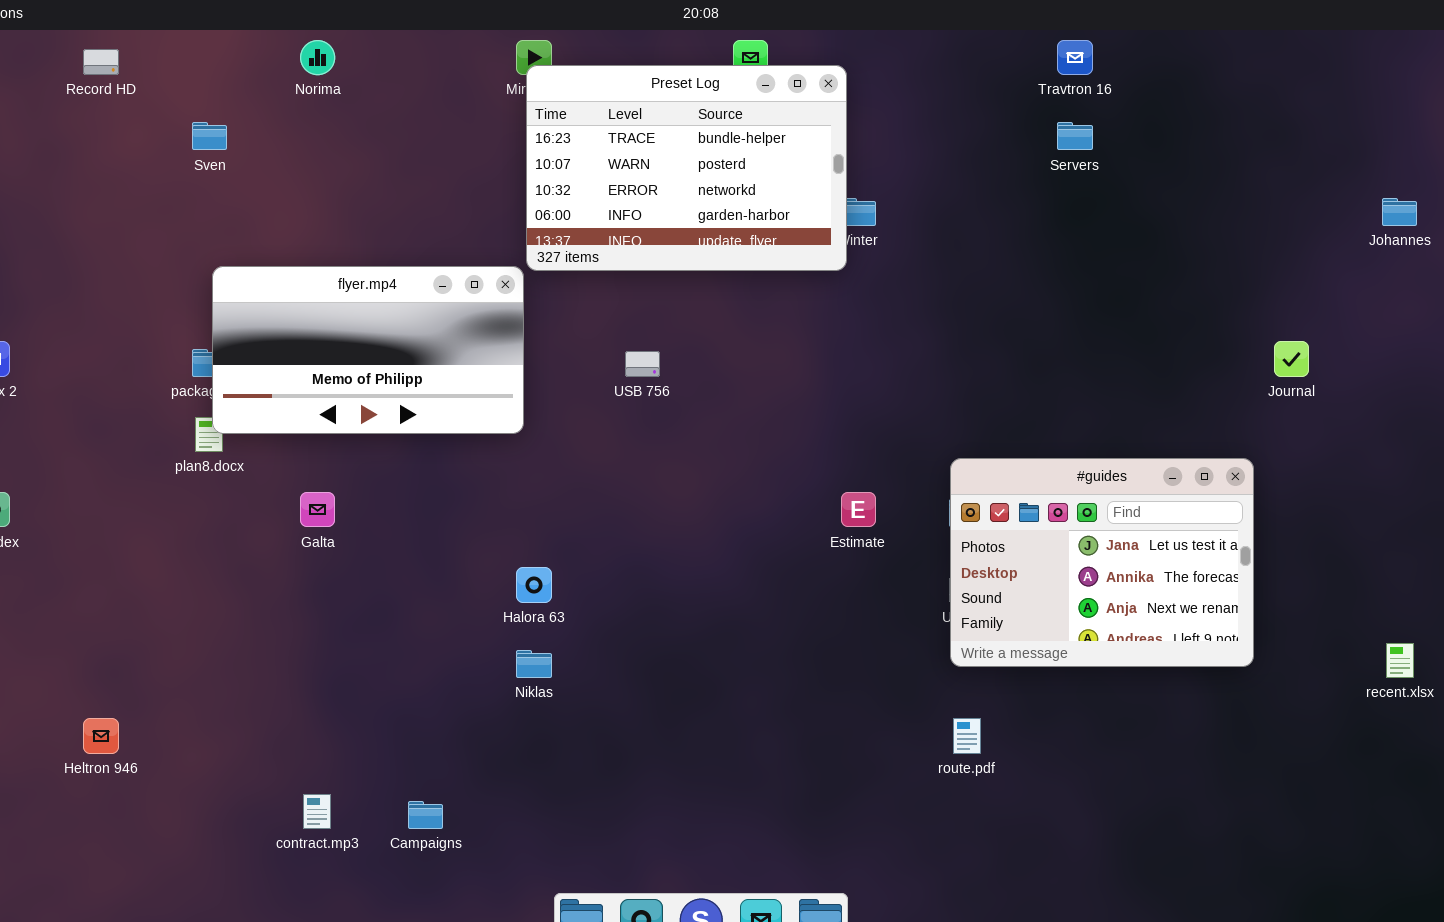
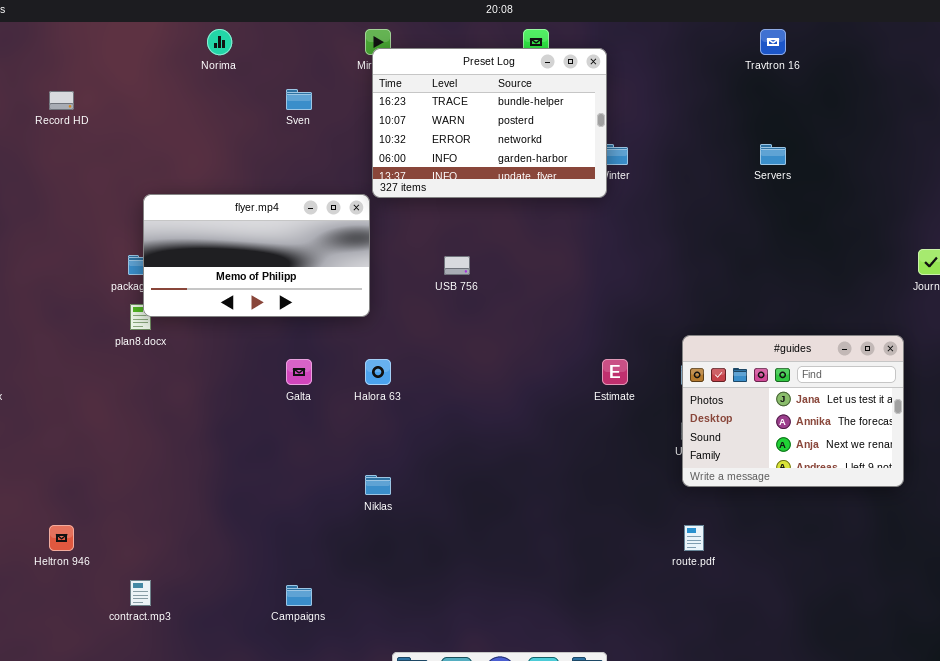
Record HD: [83,49,119,75] -> [49,91,74,110], moved
Sven: [192,122,227,150] -> [286,89,312,110], moved
Servers: [1057,122,1093,150] -> [760,144,786,165], moved
Galta: [300,492,335,527] -> [286,359,312,385], moved
Halora 63: [516,567,552,603] -> [365,359,391,385], moved
contract.mp3: [303,794,331,829] -> [130,580,151,606], moved

